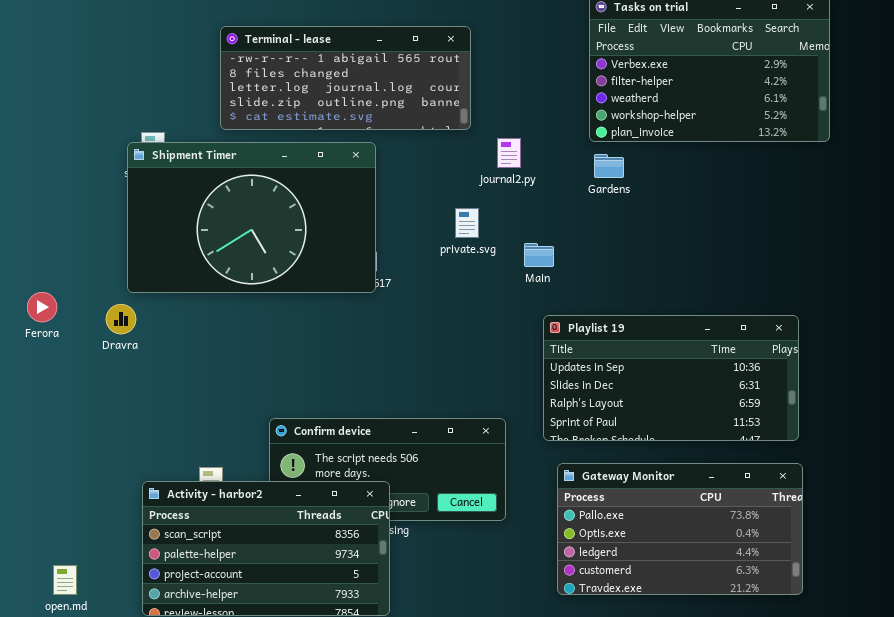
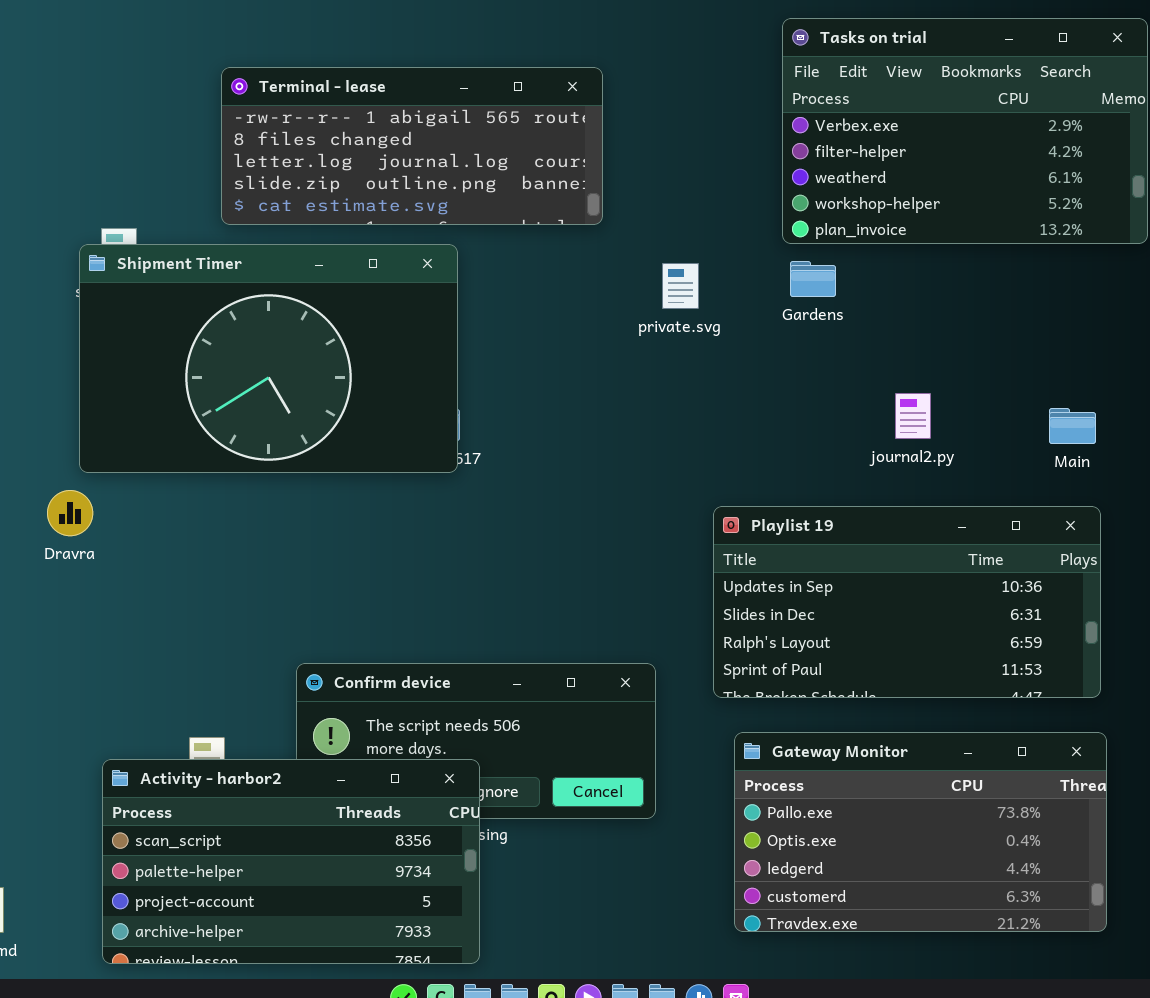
journal2.py: [497,138,521,168] -> [895,393,931,439], moved
private.svg: [455,208,479,238] -> [662,263,699,309], moved
Main: [524,243,554,267] -> [1049,408,1096,444], moved

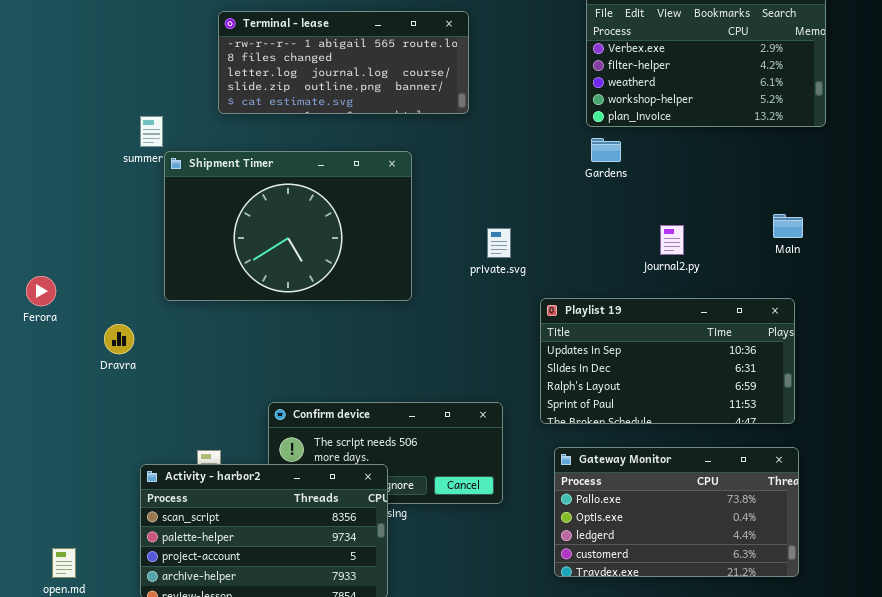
Shipment Timer: [79,244,458,473] -> [164,151,412,301], moved
private.svg: [662,263,699,309] -> [487,228,511,258], moved
Main: [1049,408,1096,444] -> [773,214,803,238], moved
Dravra: [47,490,93,536] -> [104,324,134,354], moved

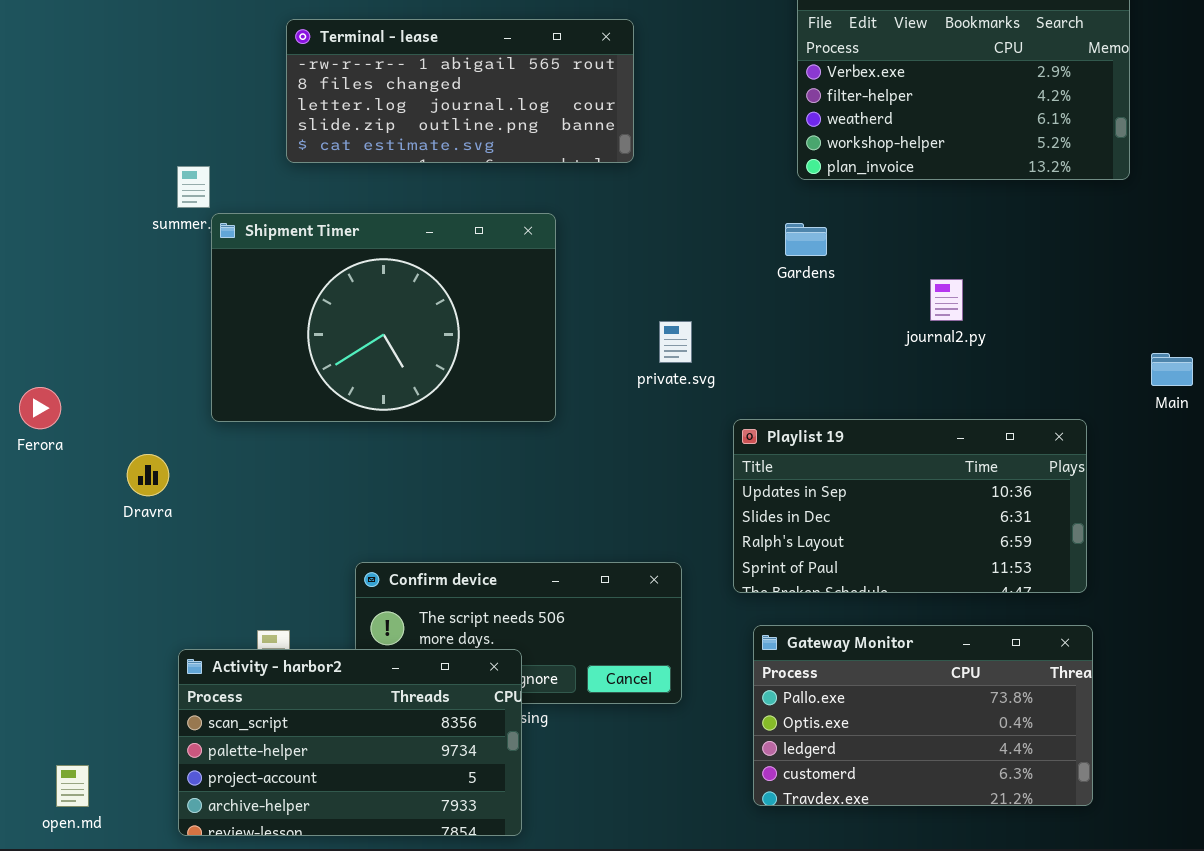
Gardens: [591,138,621,162] -> [785,223,827,256], moved
Main: [773,214,803,238] -> [1151,353,1193,386], moved
journal2.py: [660,225,684,255] -> [930,279,963,321], moved

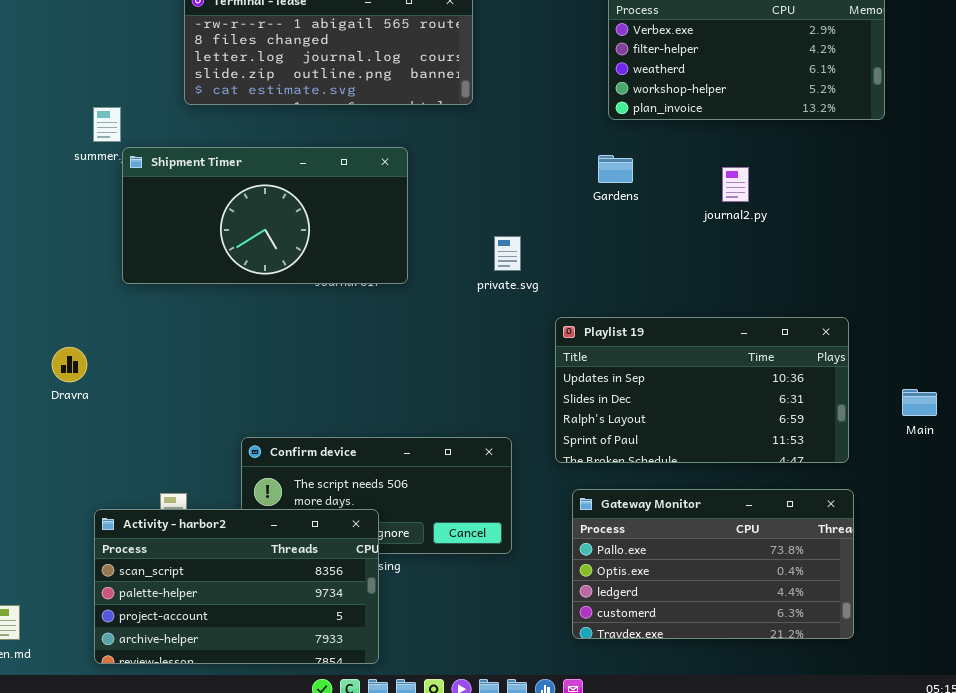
Shipment Timer: [211,213,556,422] -> [122,147,408,284], resized
journal2.py: [930,279,963,321] -> [722,167,749,202], moved
Main: [1151,353,1193,386] -> [902,389,937,416], moved

